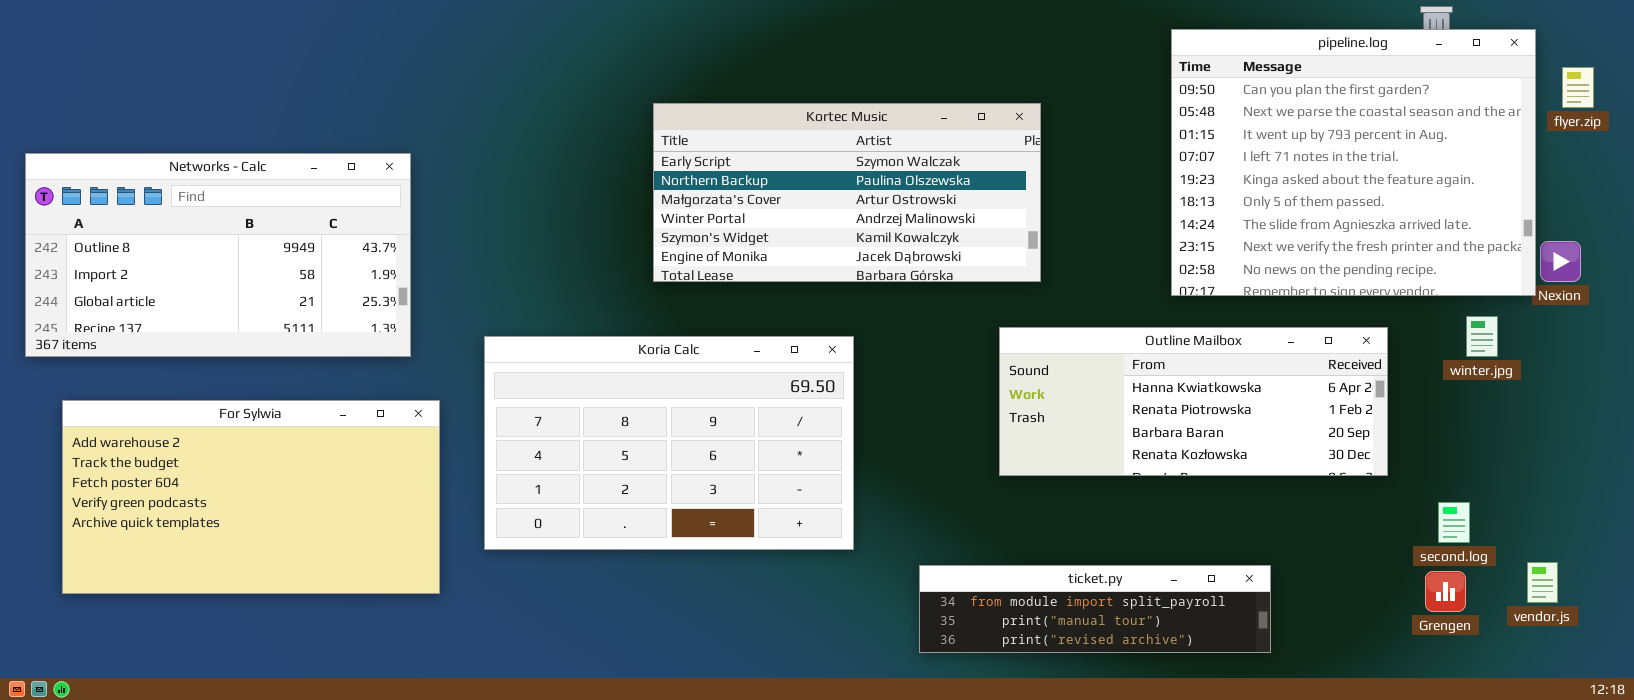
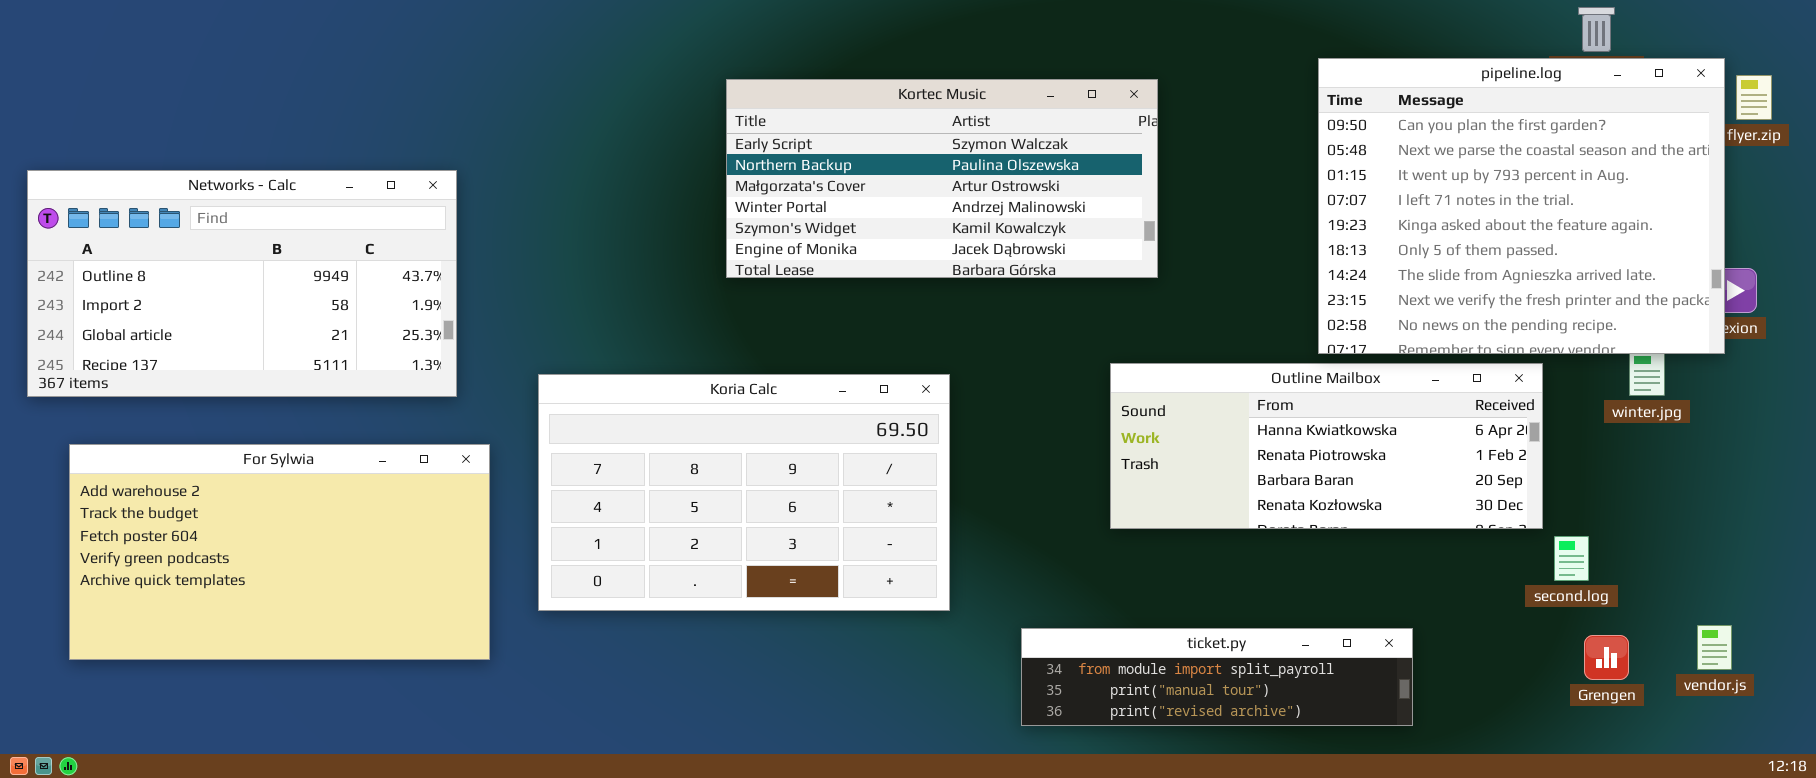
pipeline.log: [1171,29,1536,296] -> [1318,58,1725,354], moved
Kortec Music: [653,103,1041,282] -> [726,79,1158,278], moved
second.log: [1438,502,1470,543] -> [1554,536,1589,581], moved

